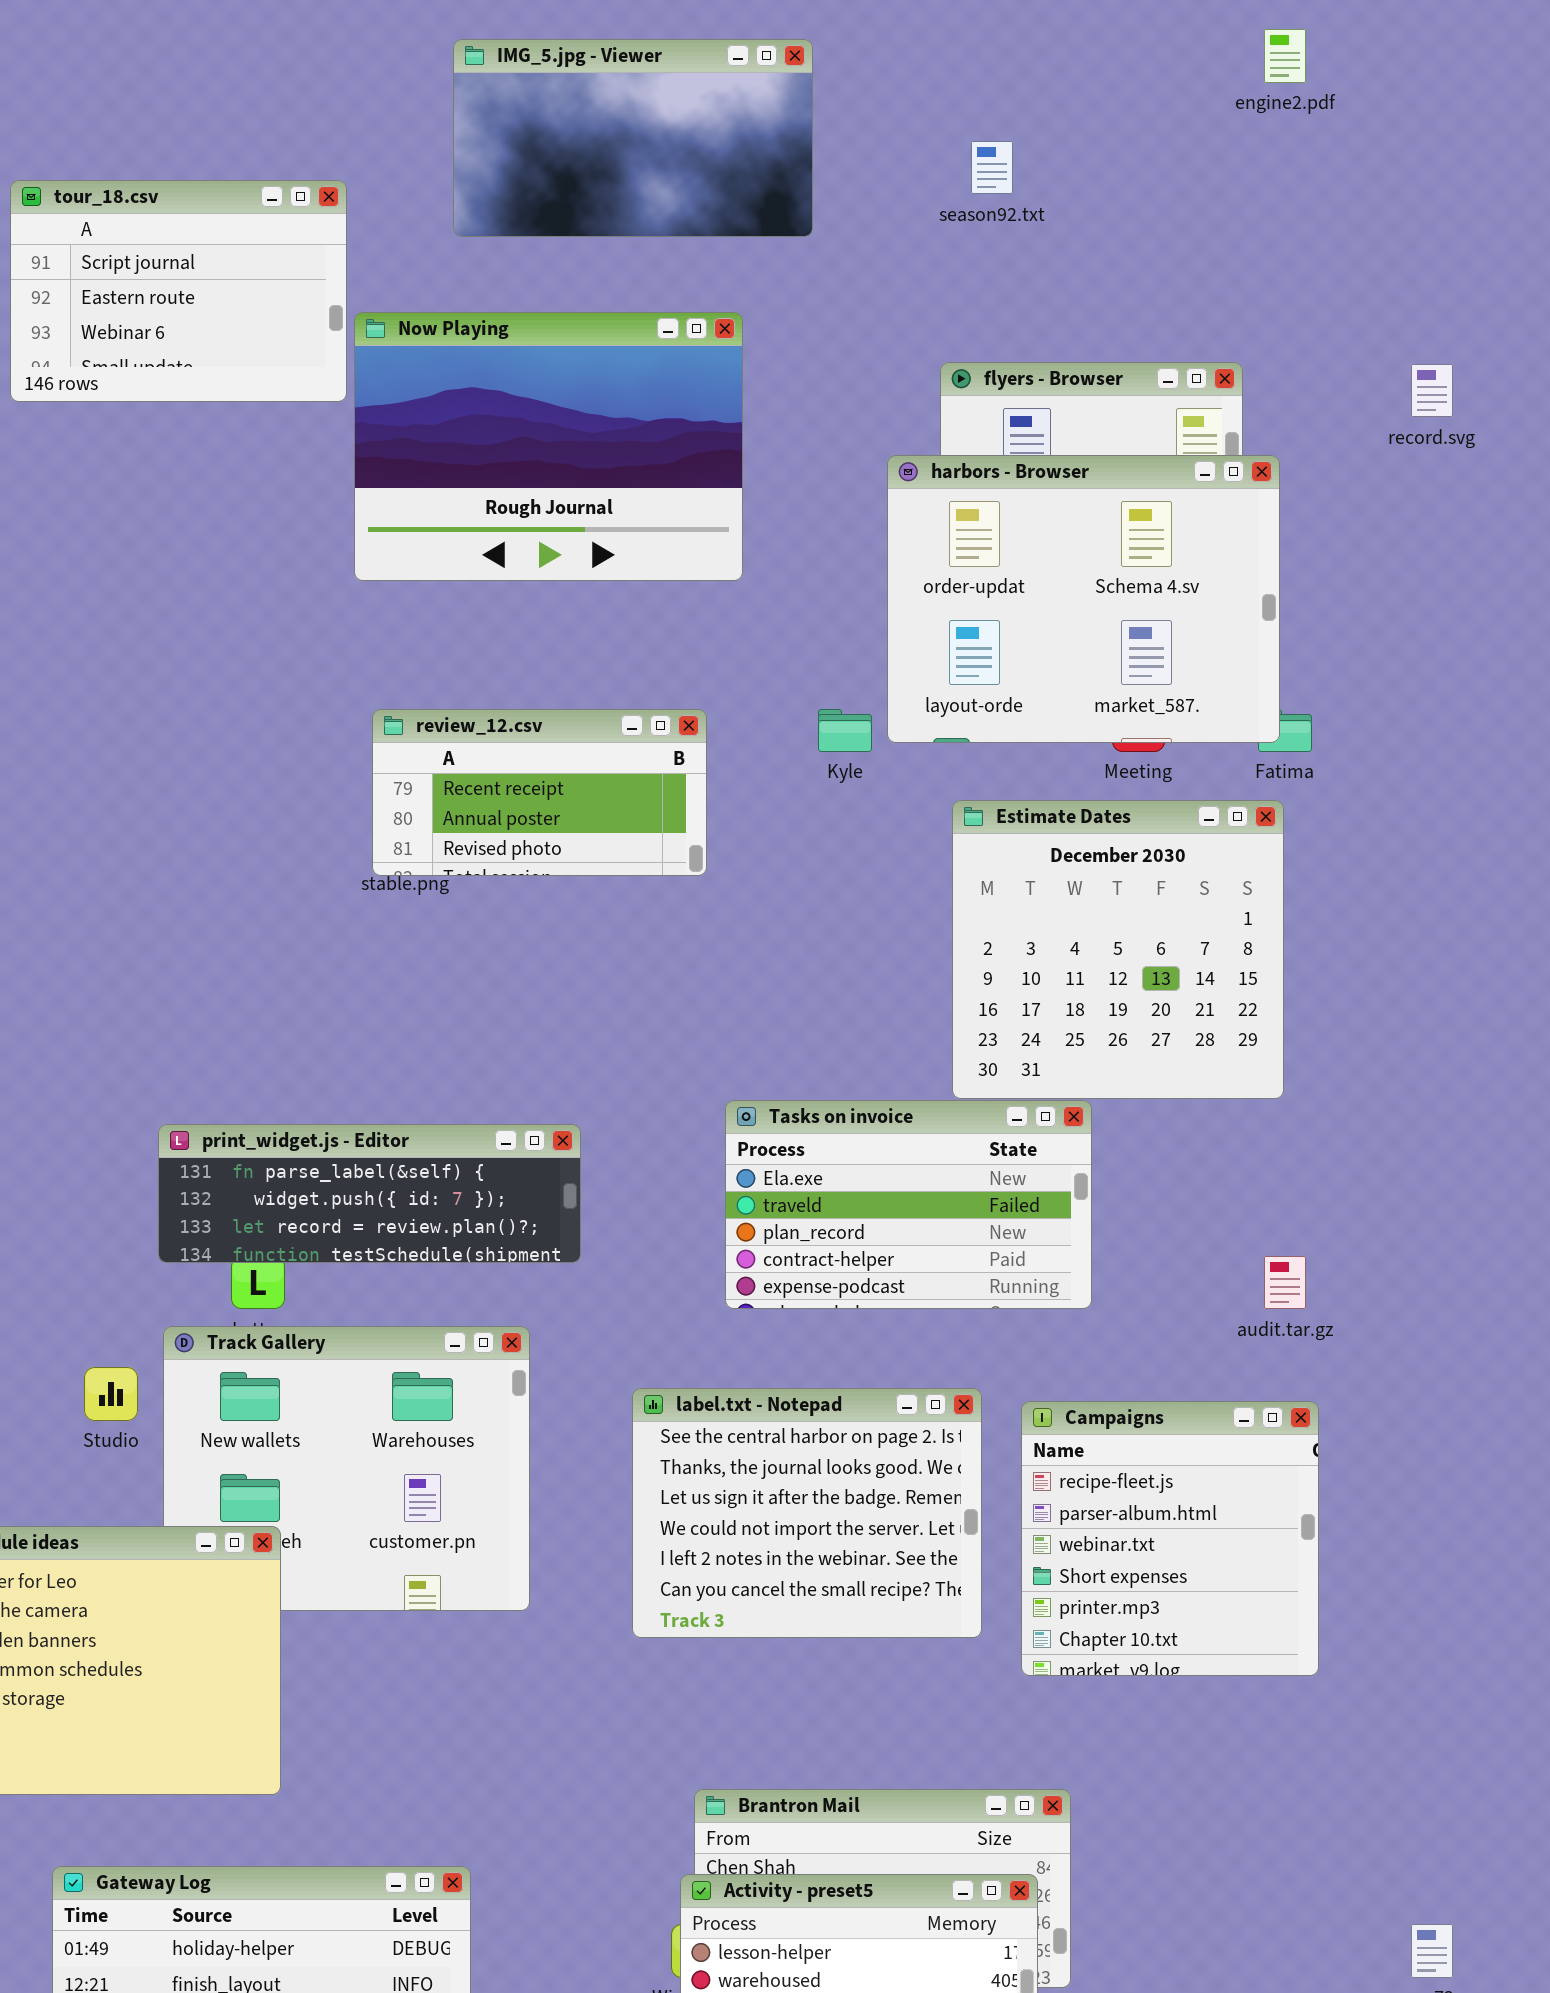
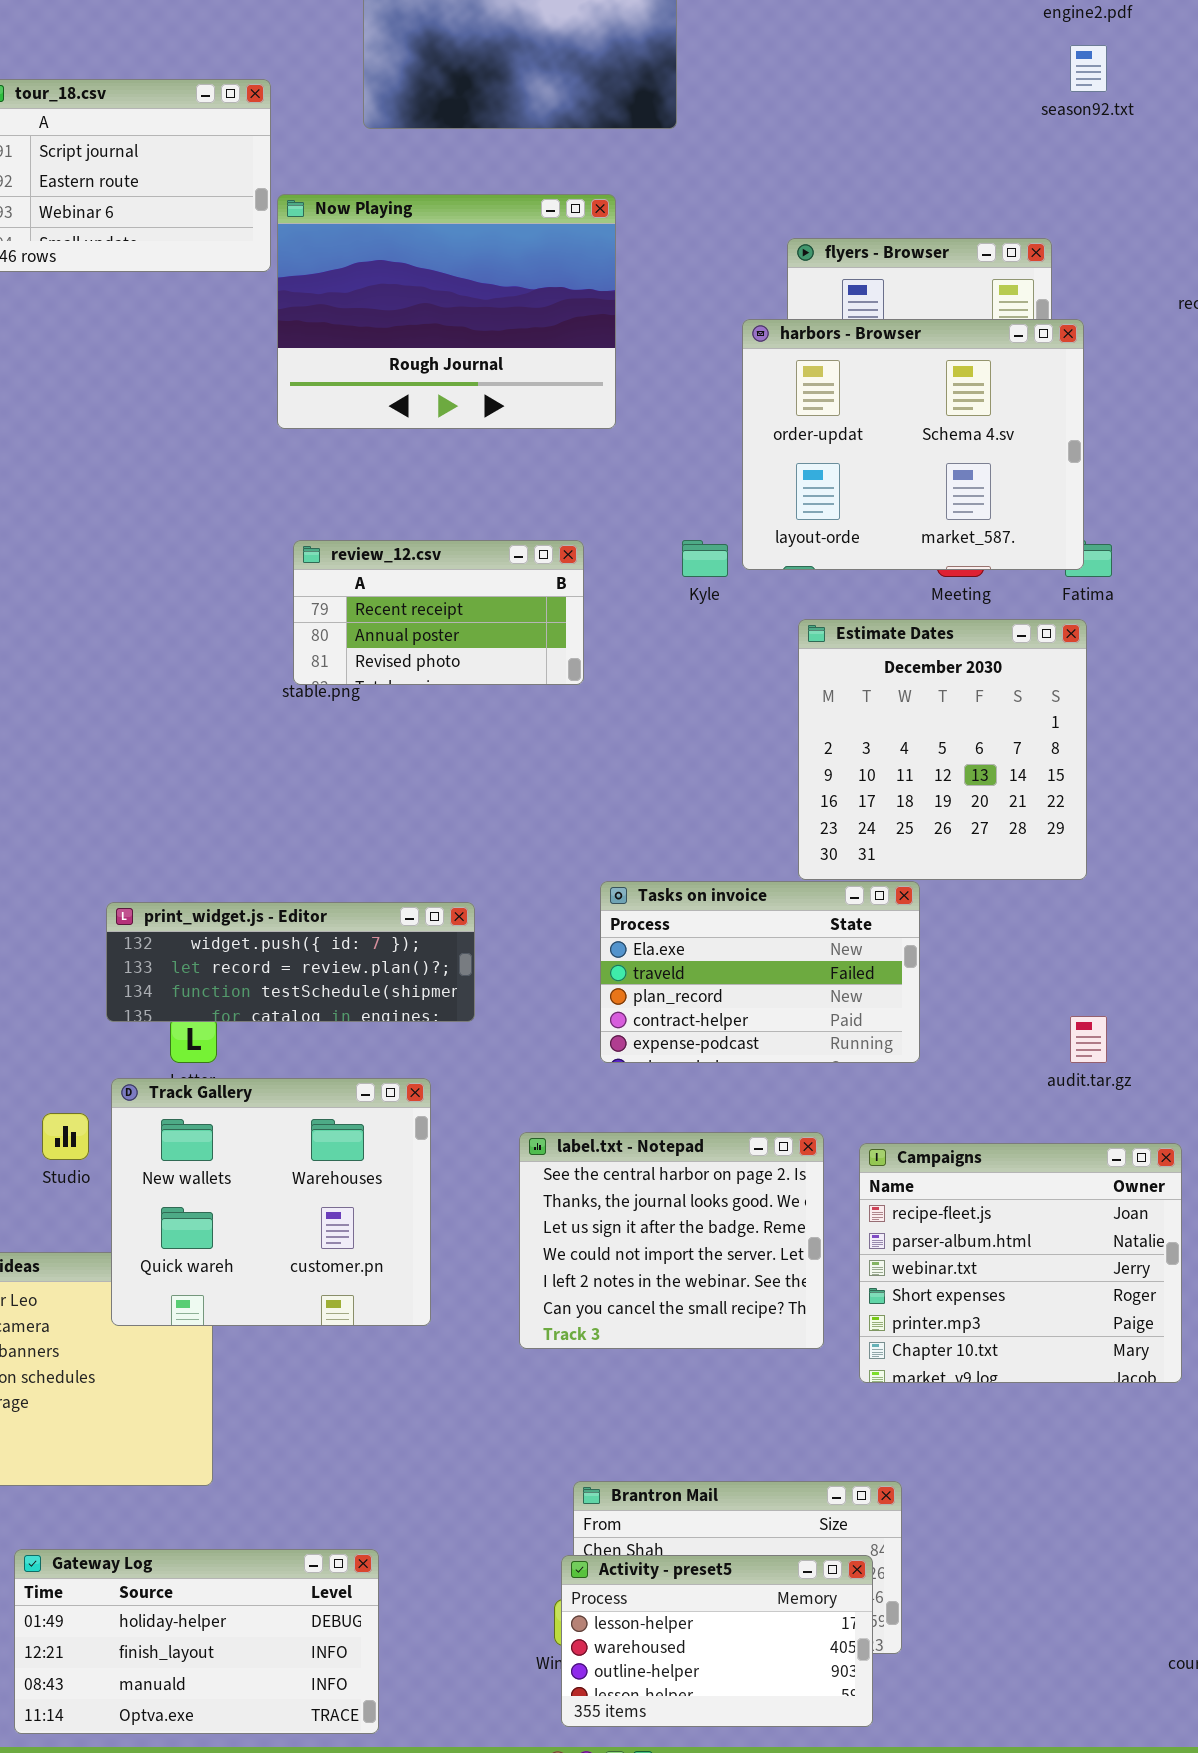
season92.txt: [971,141,1013,194] -> [1070,45,1107,92], moved
print_widget.js - Editor: [158,1124,581,1263] -> [106,902,475,1022], scrolled down 1 row
Track Gallery: [163,1326,530,1611] -> [111,1078,431,1326], raised
Campaigns: [1021,1401,1319,1676] -> [859,1143,1182,1383], resized

